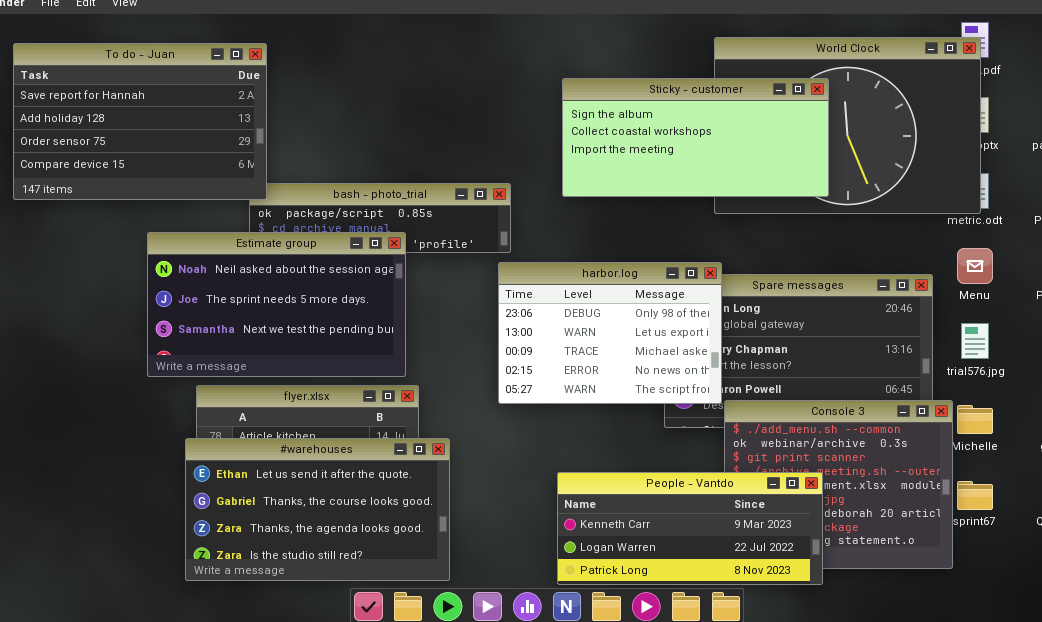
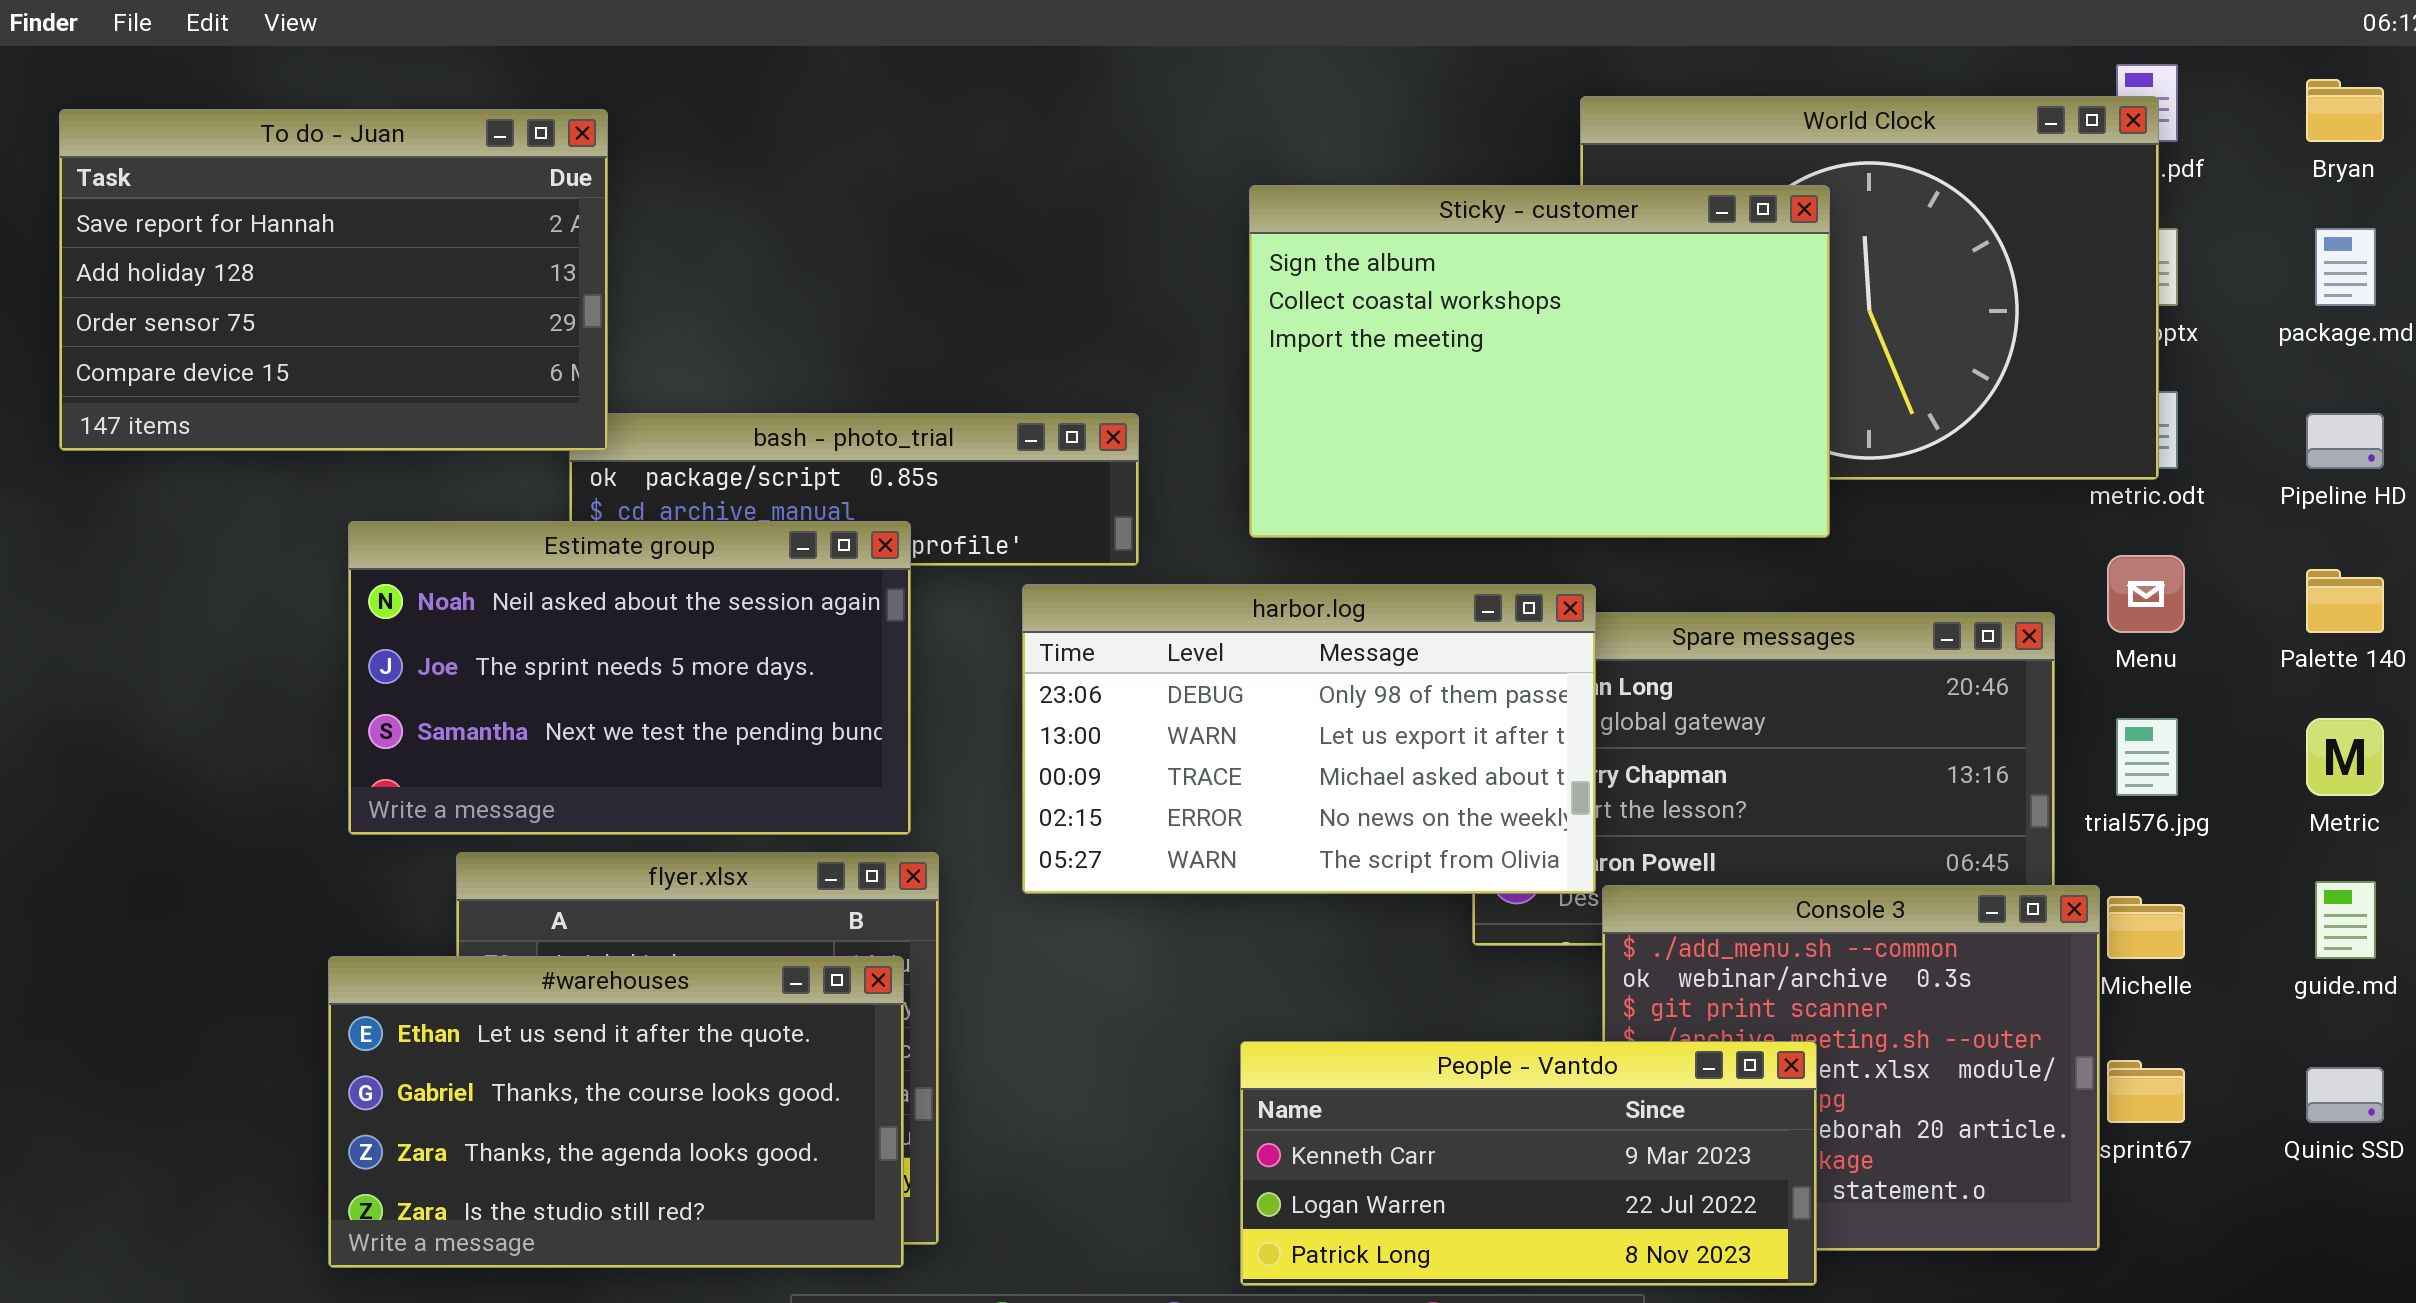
Sticky - customer: [562,78,829,197] -> [1249,185,1830,538], resized
harbor.log: [498,262,722,404] -> [1022,584,1596,894], resized
#warehouses: [185,438,450,581] -> [328,956,904,1268], moved

